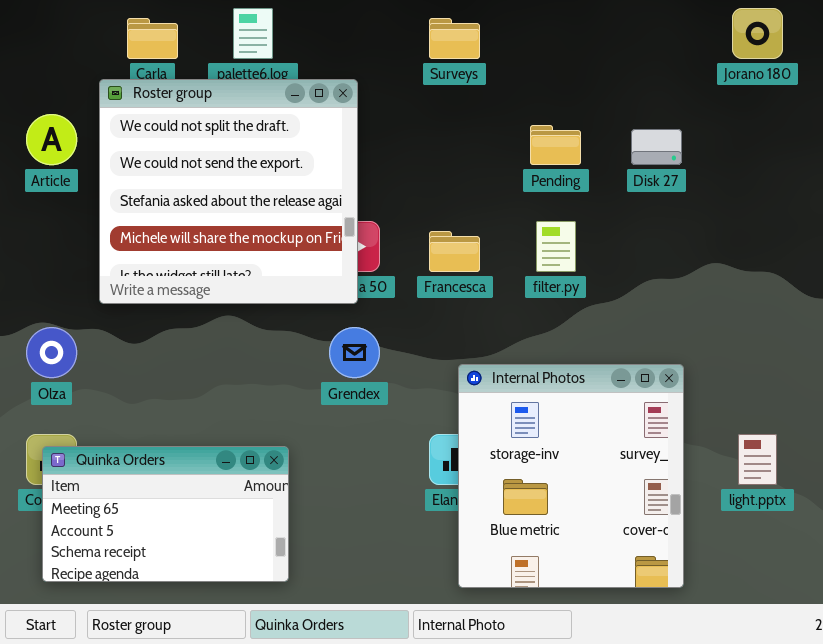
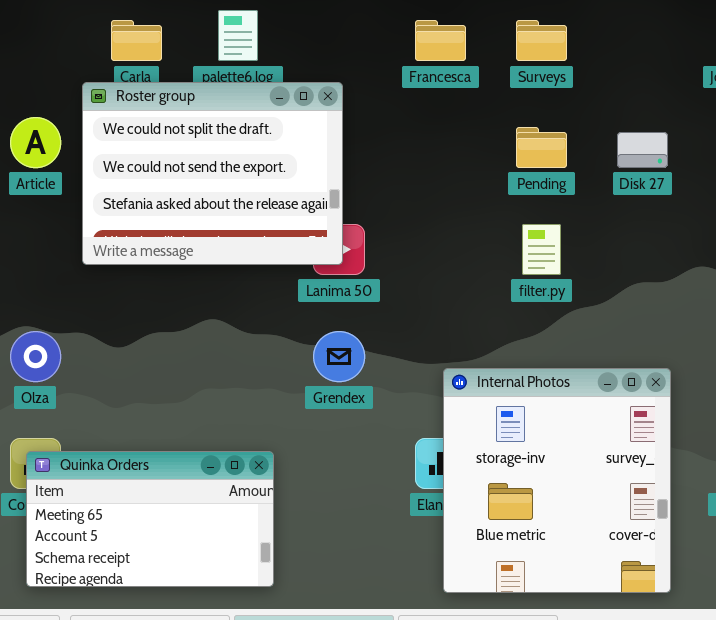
Surveys: [429,18,480,59] -> [516,20,567,61], moved
Roster group: [99,79,358,304] -> [82,82,343,265], resized
Francesca: [429,231,480,272] -> [415,20,466,61], moved

